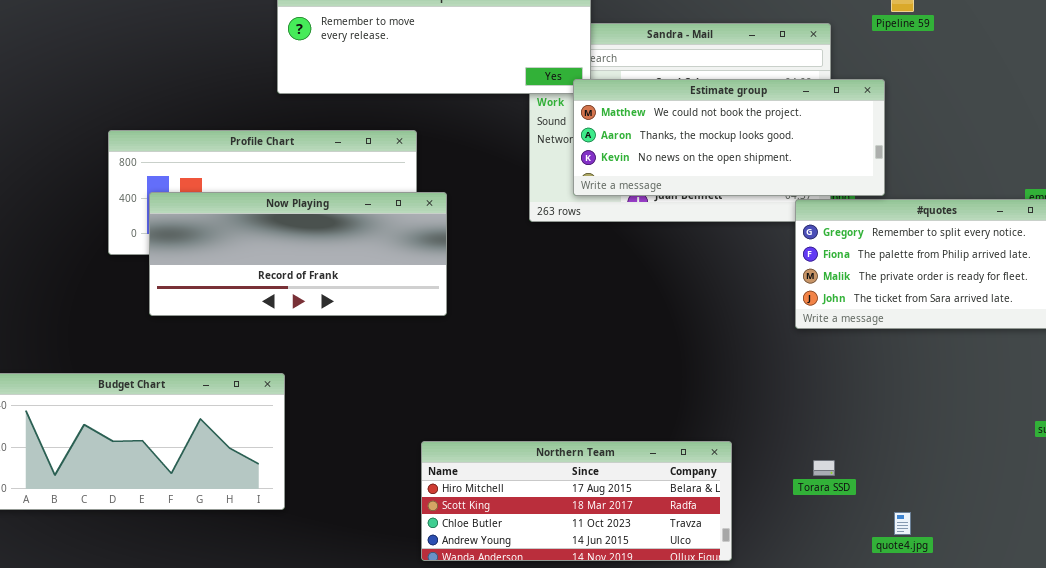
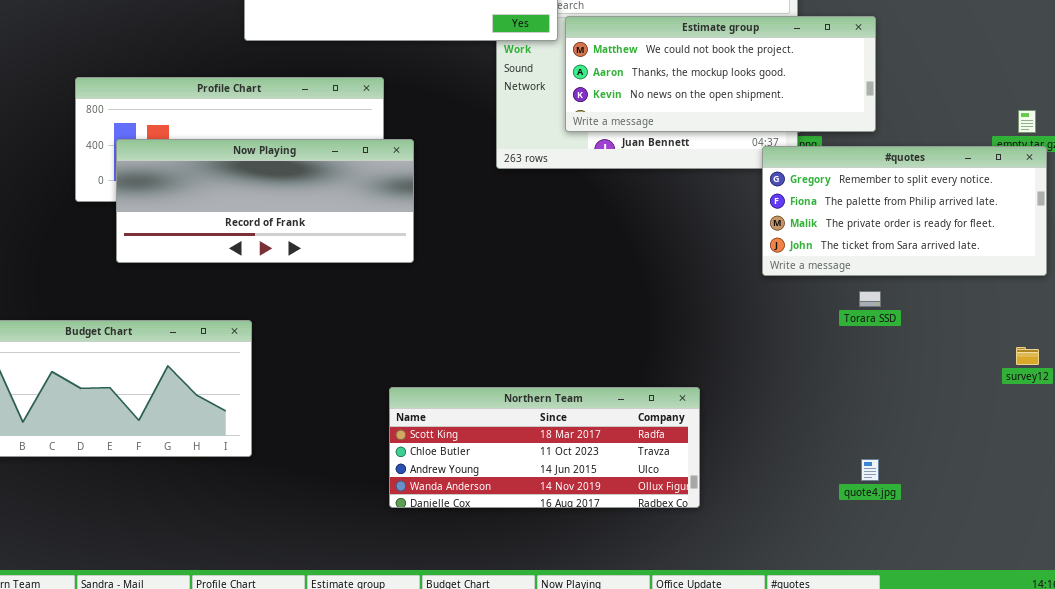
Estimate group: [573,79,885,196] -> [565,16,876,132], moved
Northern Team: [421,441,732,561] -> [389,387,700,508], scrolled down 1 row
Torara SSD: [813,460,835,476] -> [859,291,881,307], moved

